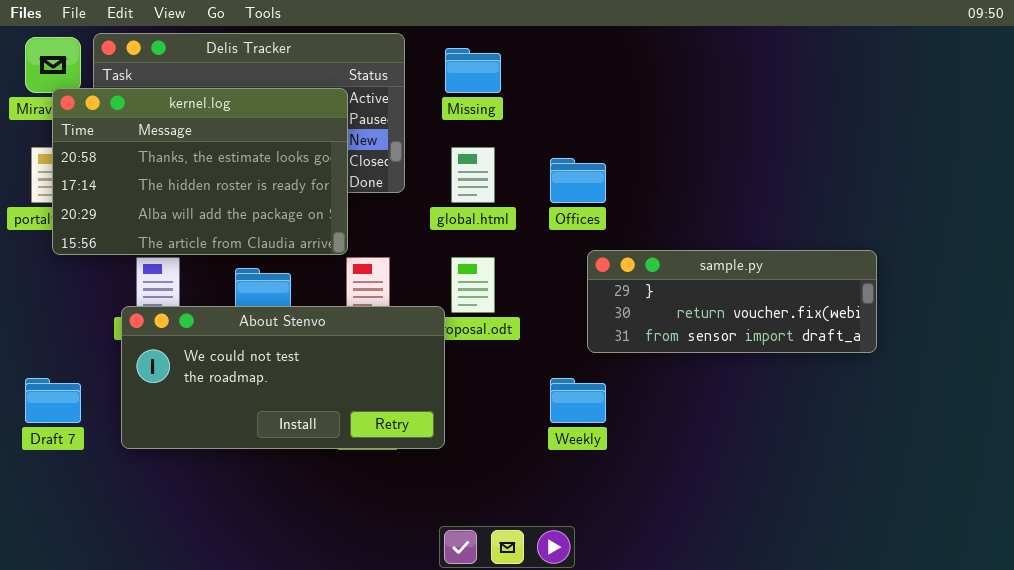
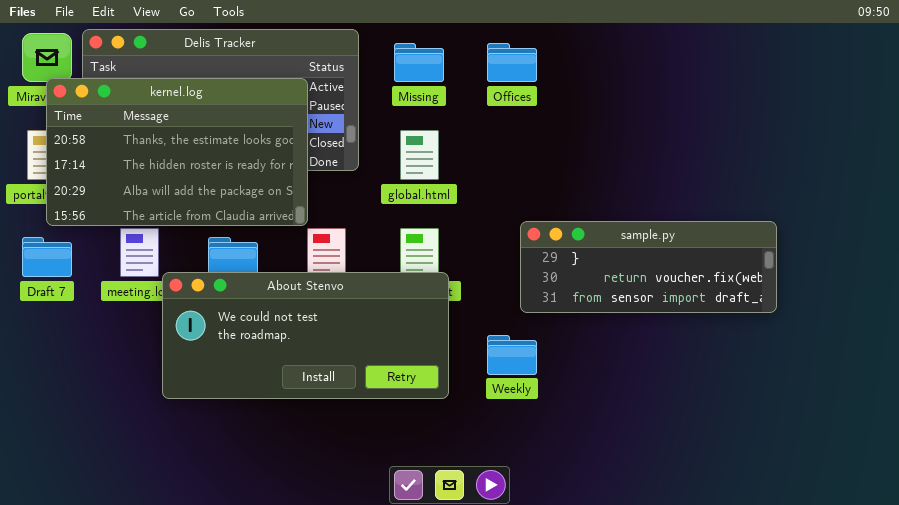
Offices: [550,158,606,203] -> [487,43,537,82], moved
About Stenvo: [121,306,445,449] -> [162,272,449,399], moved
Draft 7: [25,378,81,423] -> [22,237,72,277], moved

